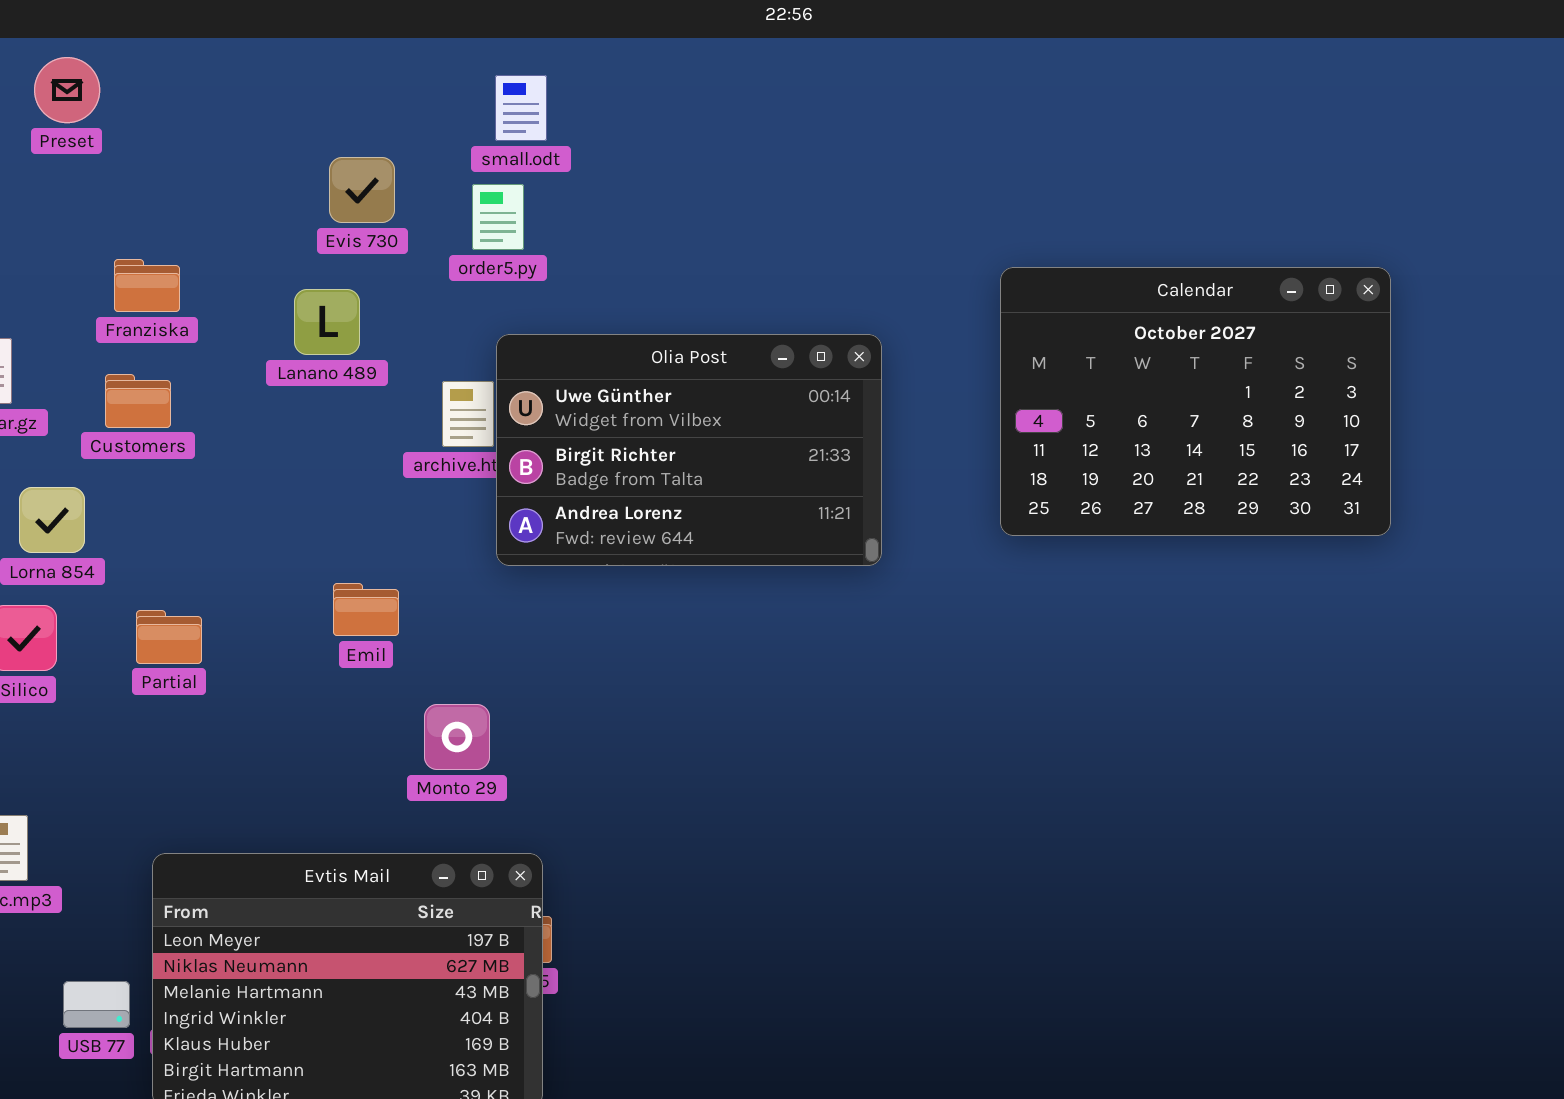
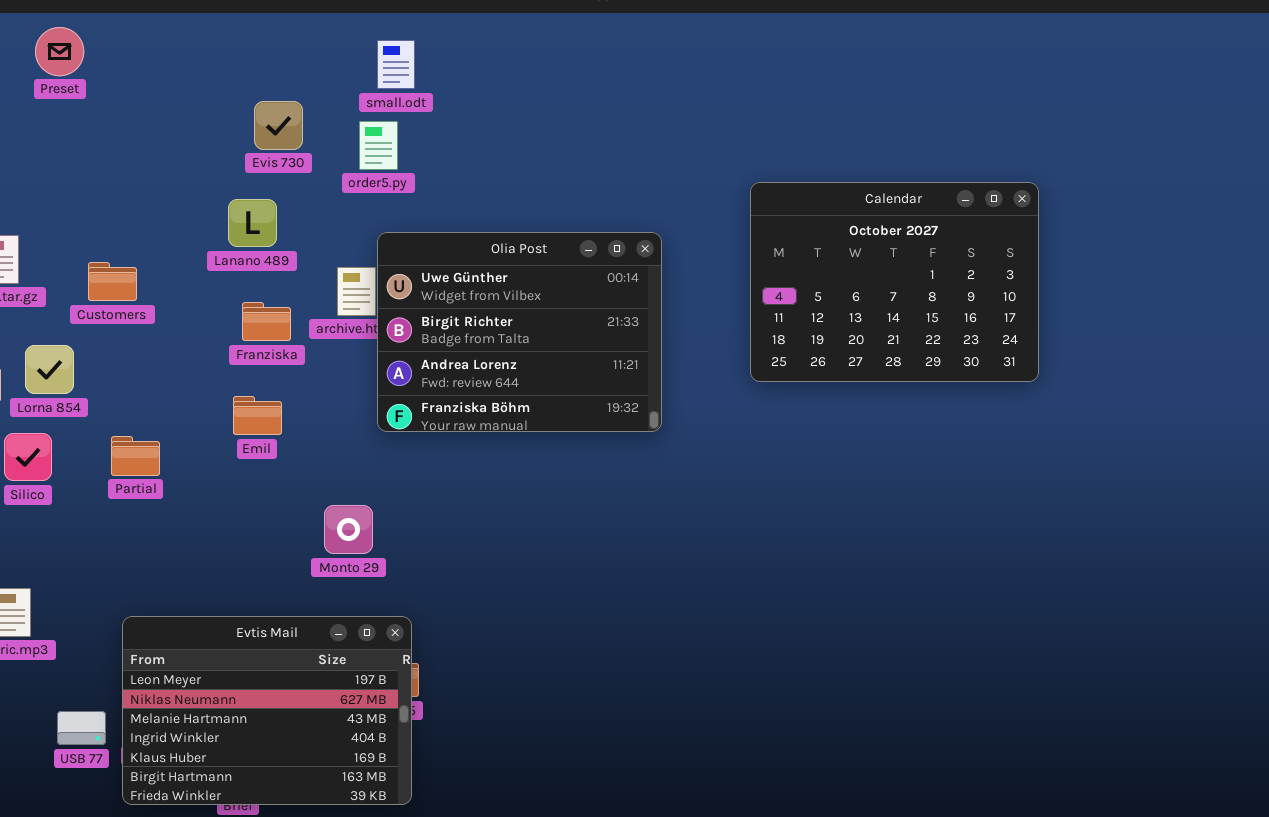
Franziska: [114,259,180,312] -> [242,302,291,341], moved
Olia Post: [496,334,882,566] -> [377,232,662,432], resized
Emil: [333,583,399,636] -> [233,396,282,435], moved

